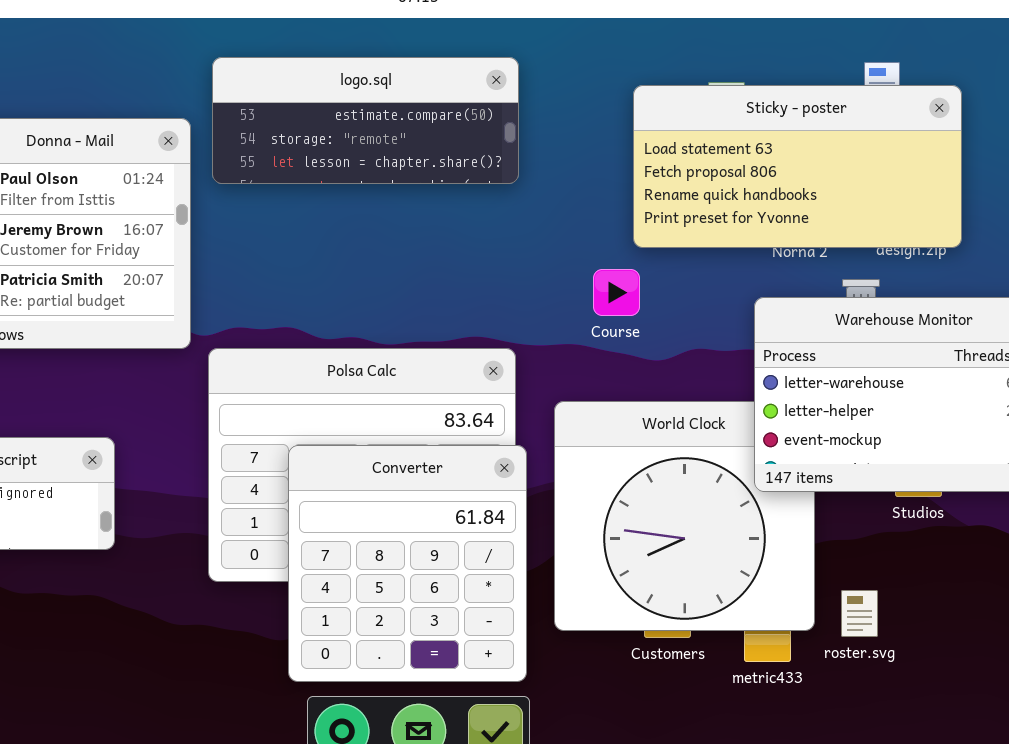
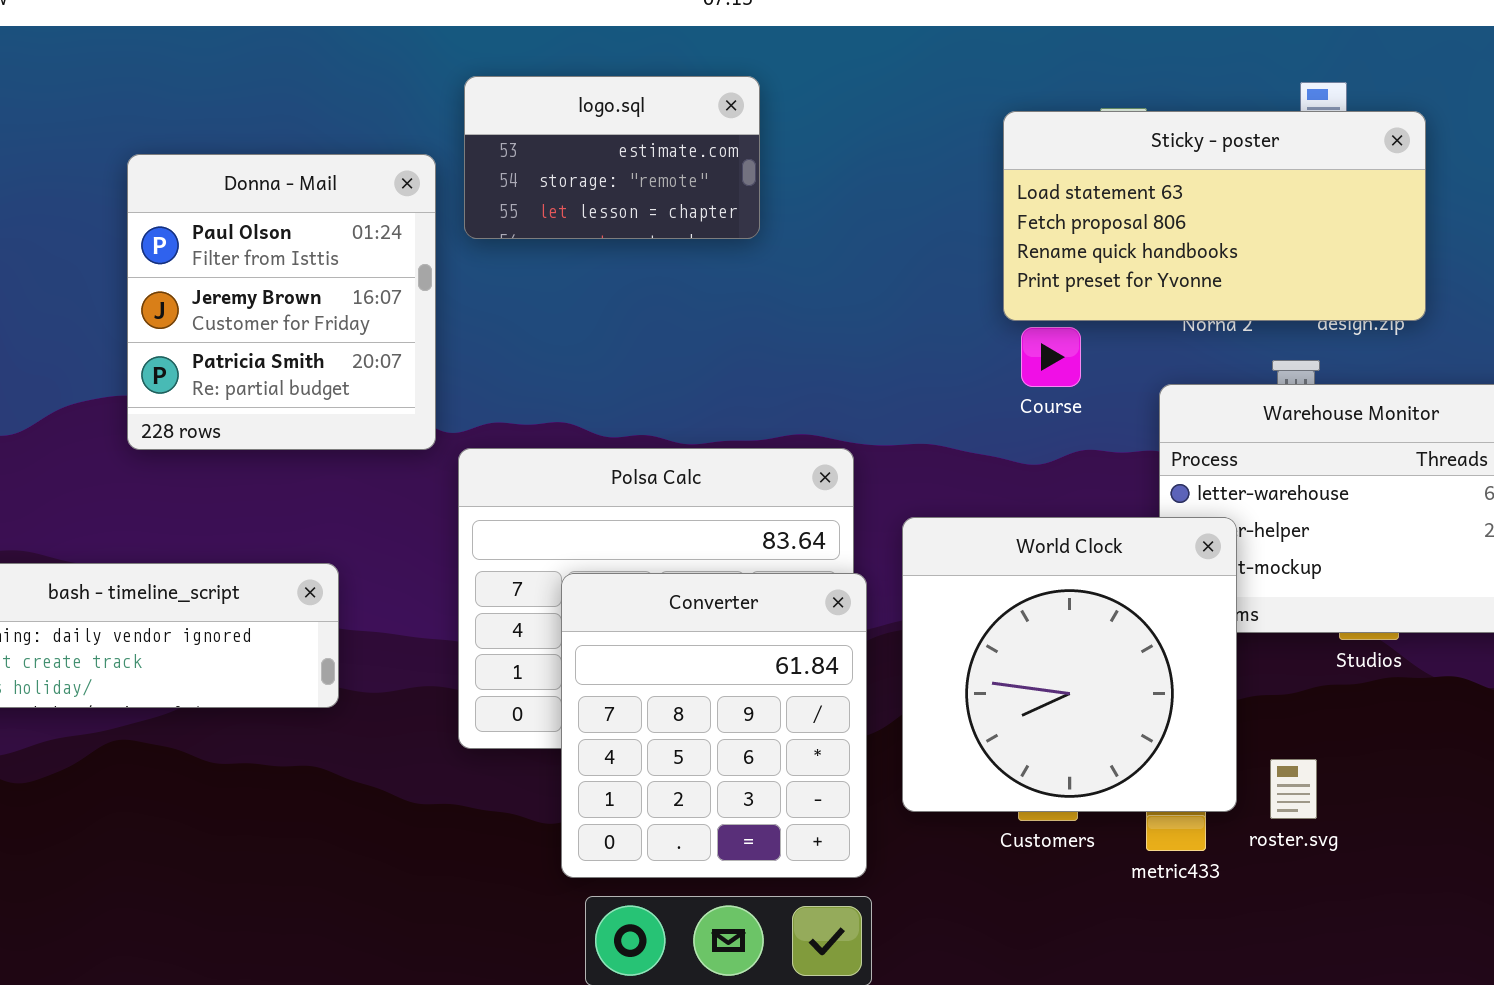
logo.sql: [212,57,519,184] -> [464,76,760,239], resized
Course: [593,269,640,316] -> [1021,327,1081,387], moved
World Clock: [554,401,815,631] -> [902,517,1237,812], raised

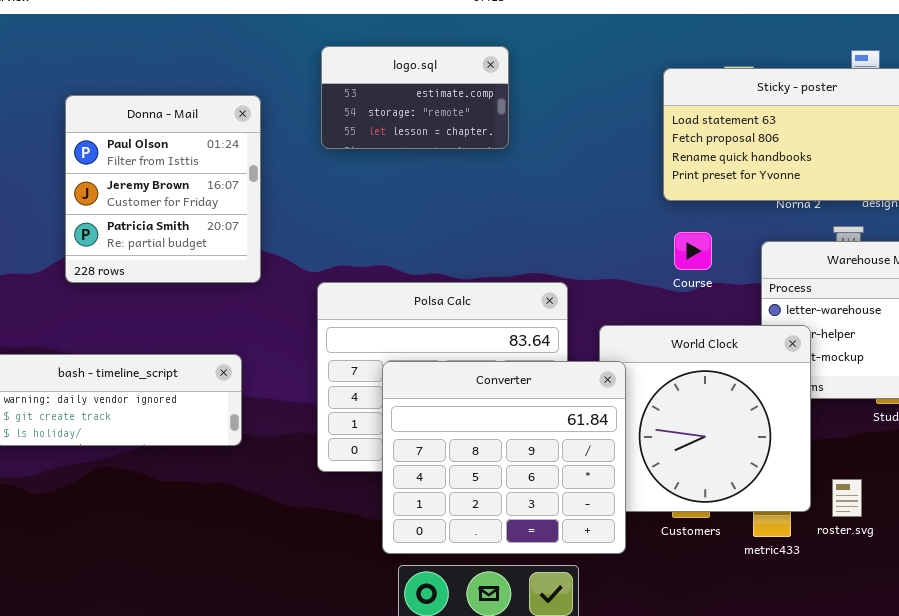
Donna - Mail: [127,154,436,450] -> [65,95,261,283], moved
Course: [1021,327,1081,387] -> [674,232,712,270], moved
Converter: [561,573,867,878] -> [382,361,626,554], resized

